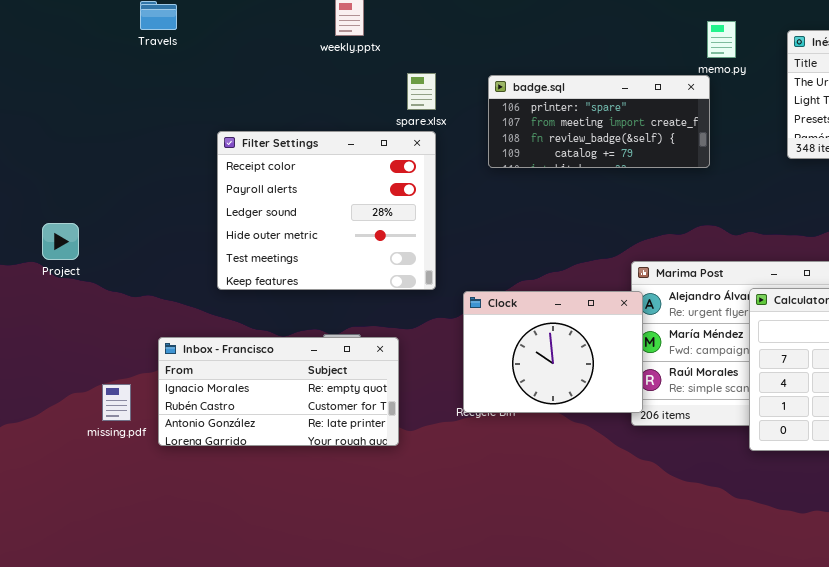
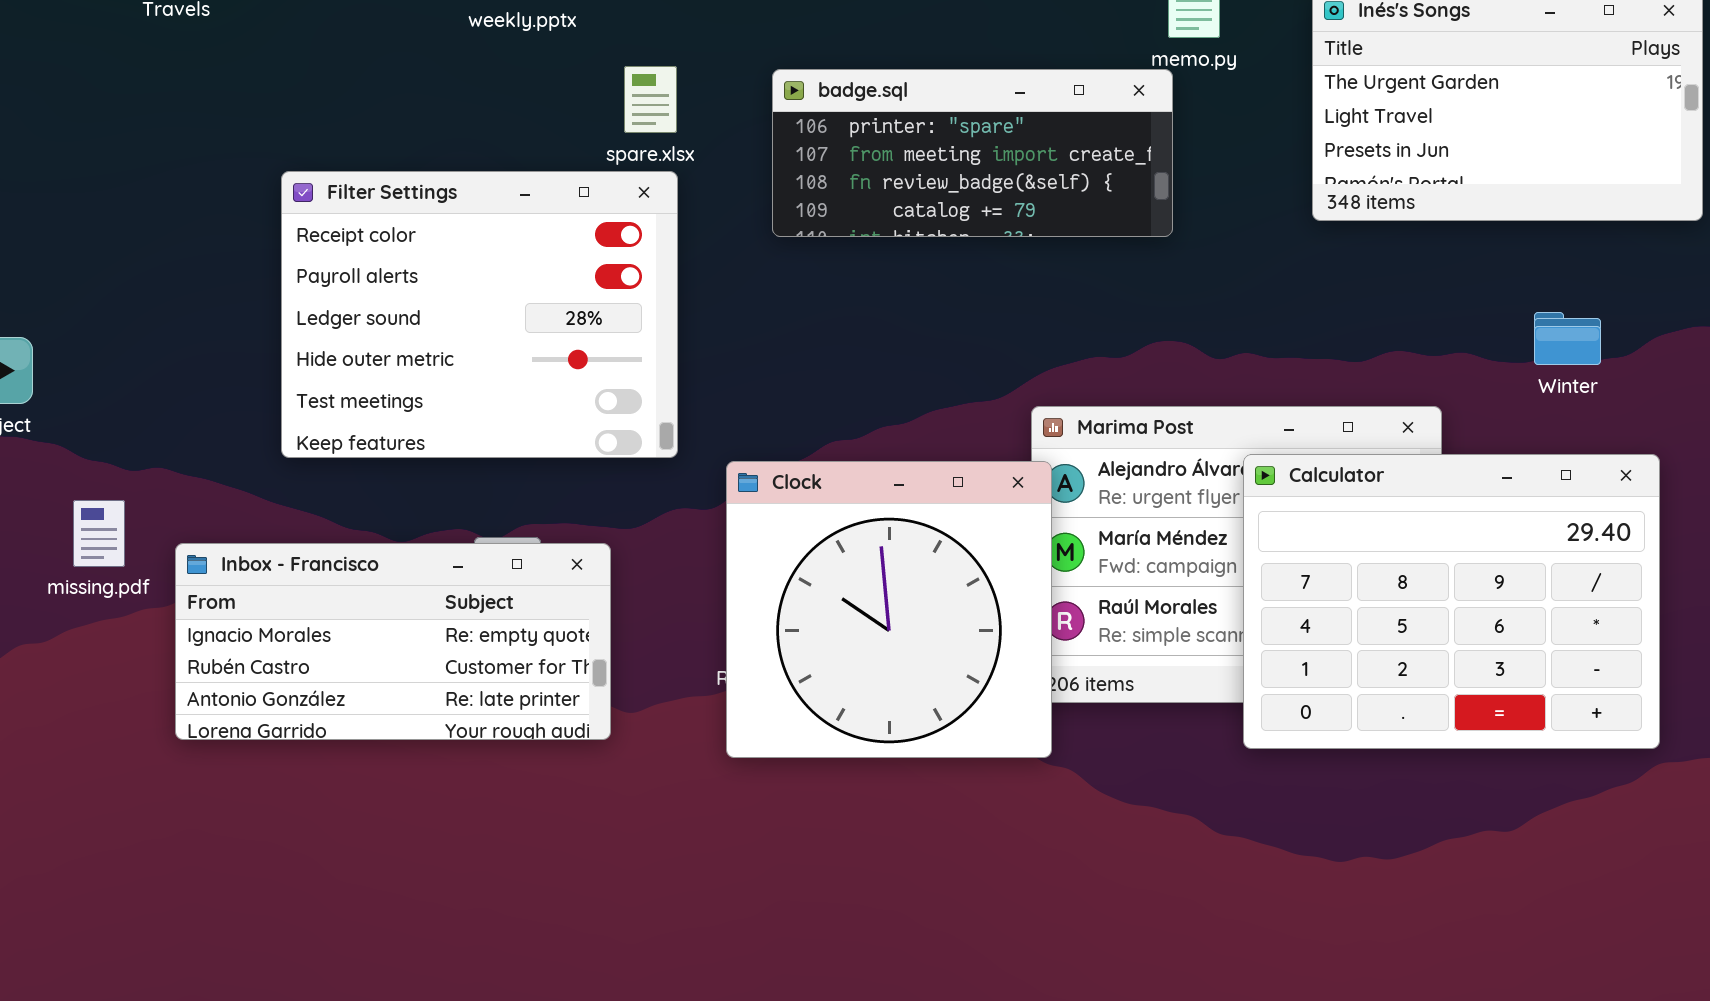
Clock: [463,291,643,413] -> [726,461,1052,758], resized
missing.pdf: [102,384,131,421] -> [73,500,125,567], moved

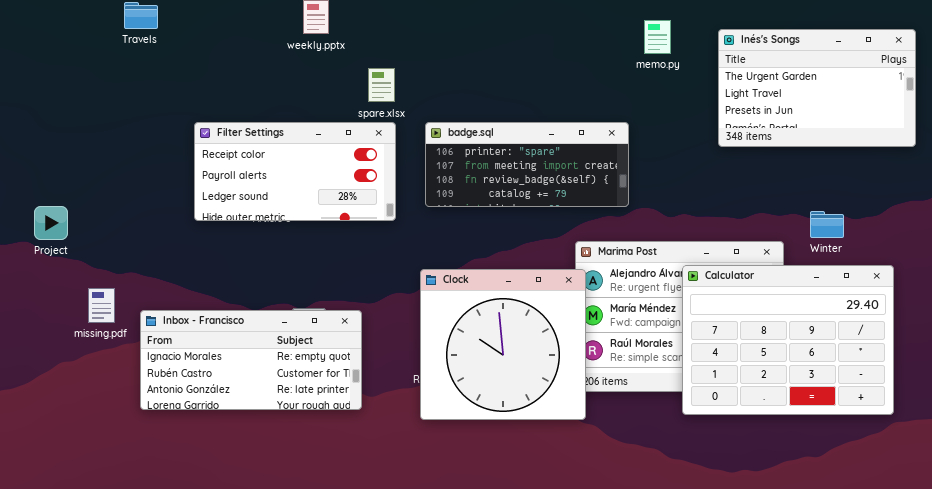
badge.sql: [772,69,1173,237] -> [425,122,629,207], moved
Filter Settings: [281,171,678,458] -> [194,122,396,221], resized
Winter: [1534,312,1601,365] -> [810,211,844,238], moved

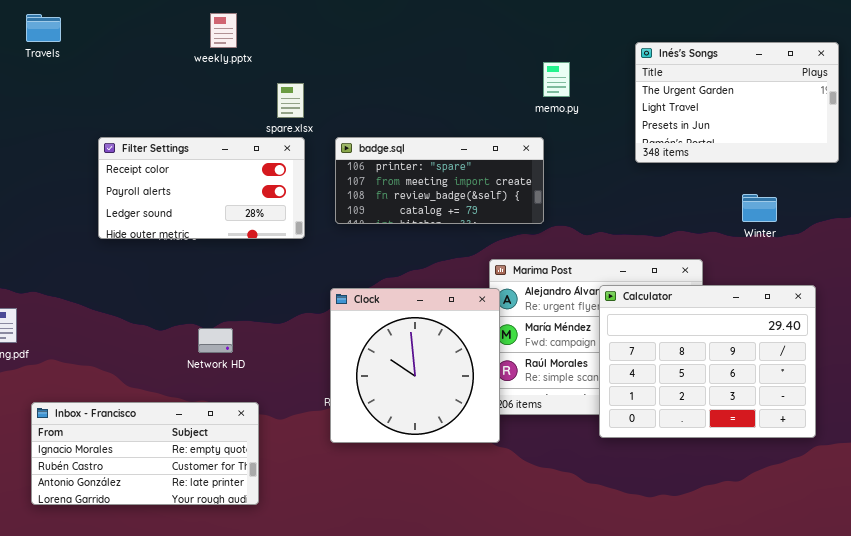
memo.py: [644,20,671,54] -> [543,62,570,97], moved
Winter: [810,211,844,238] -> [742,194,777,222], moved
Inbox - Francisco: [140,310,362,410] -> [31,402,259,505], moved

